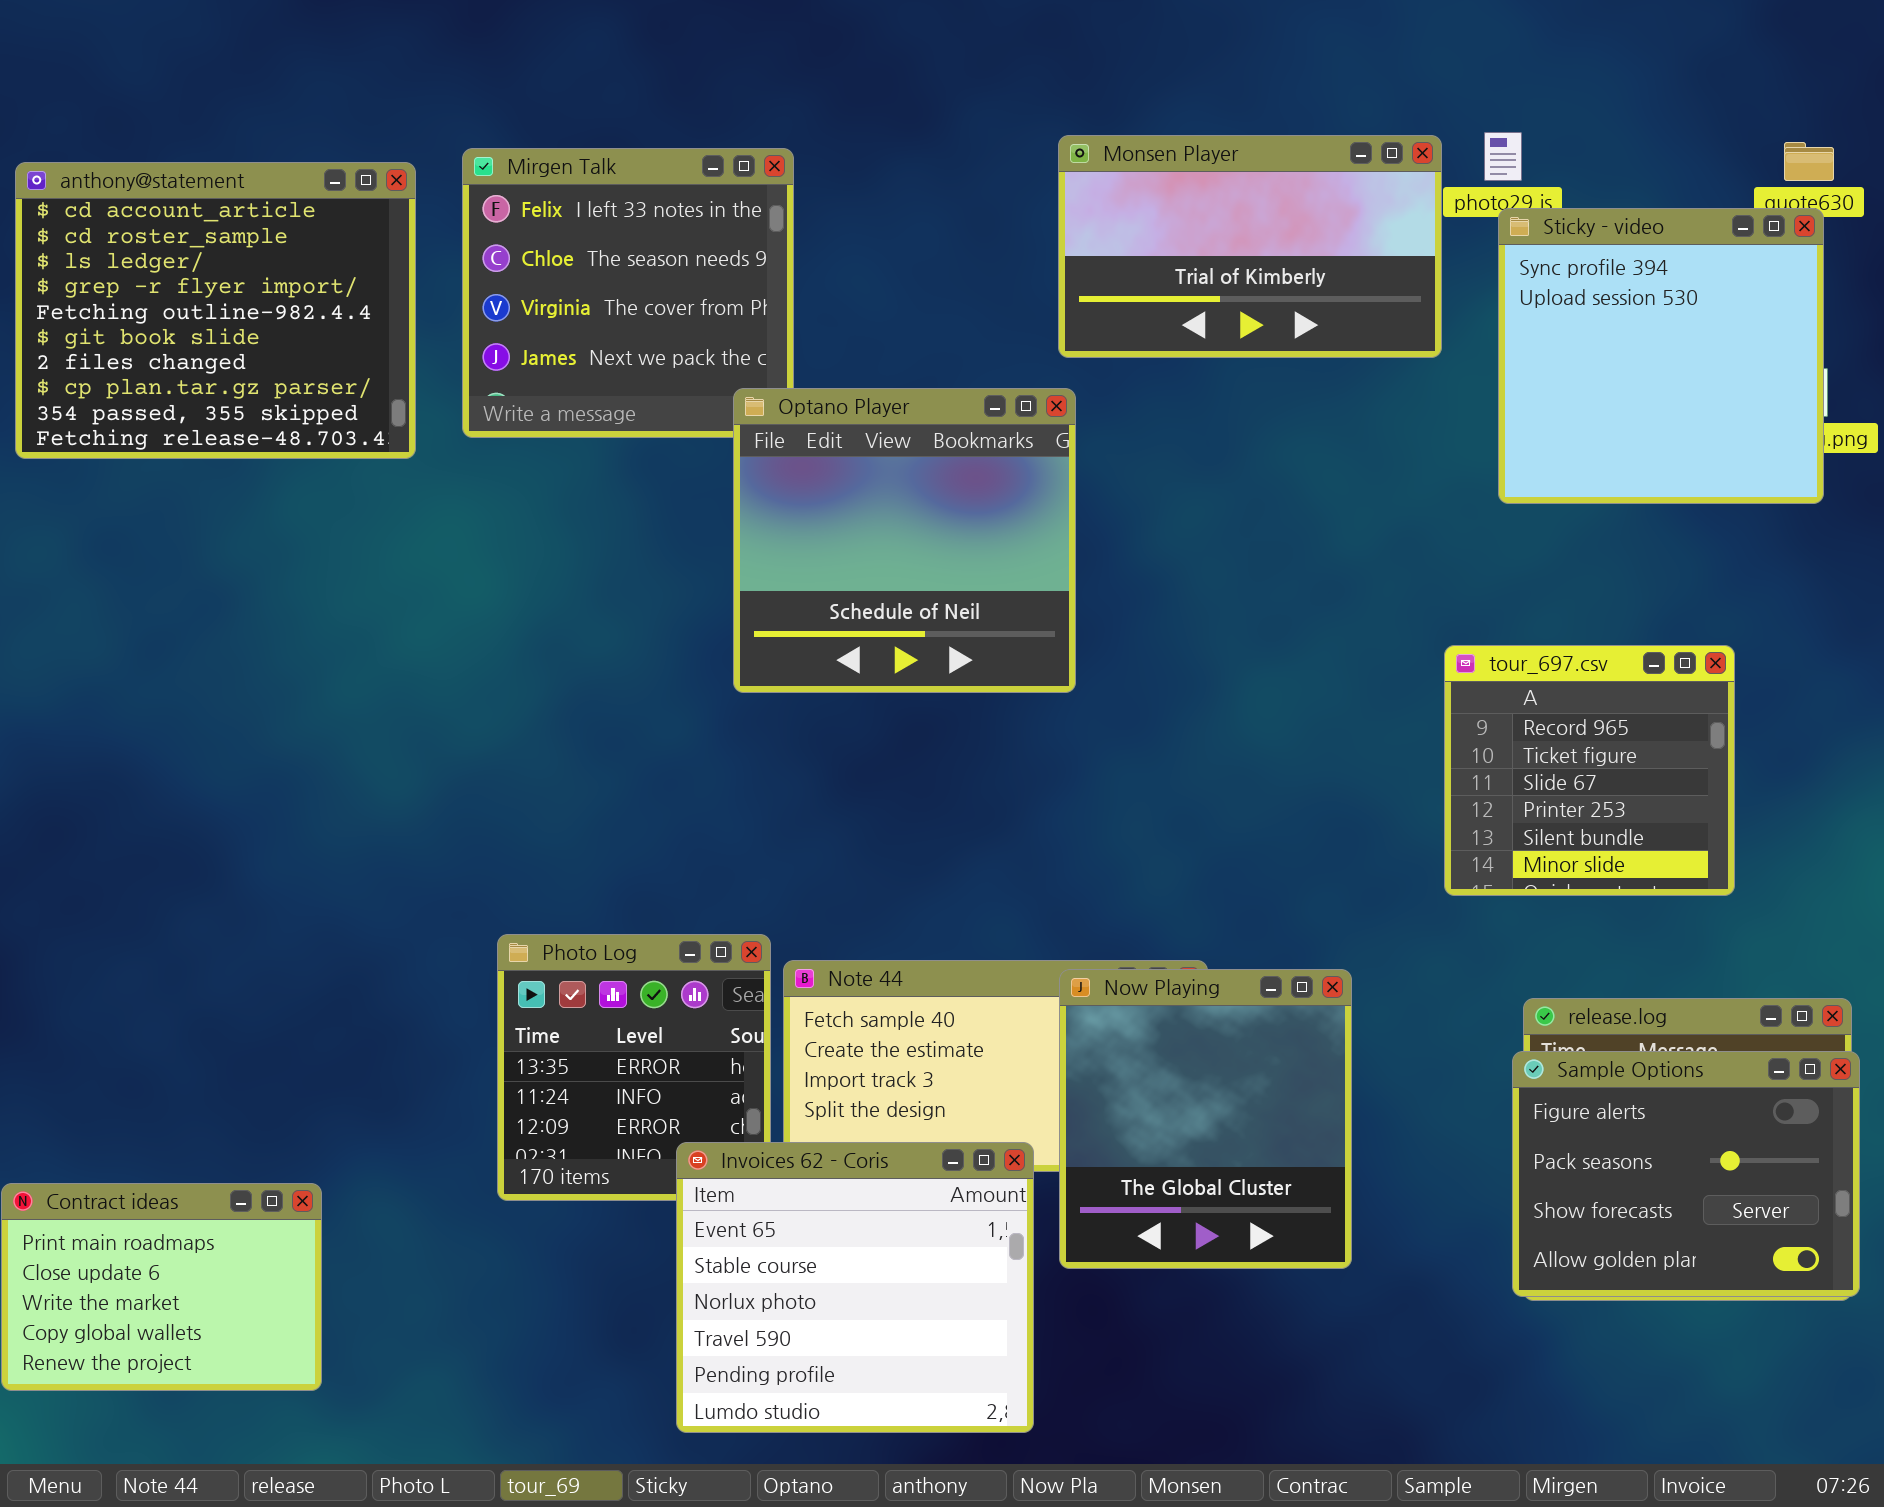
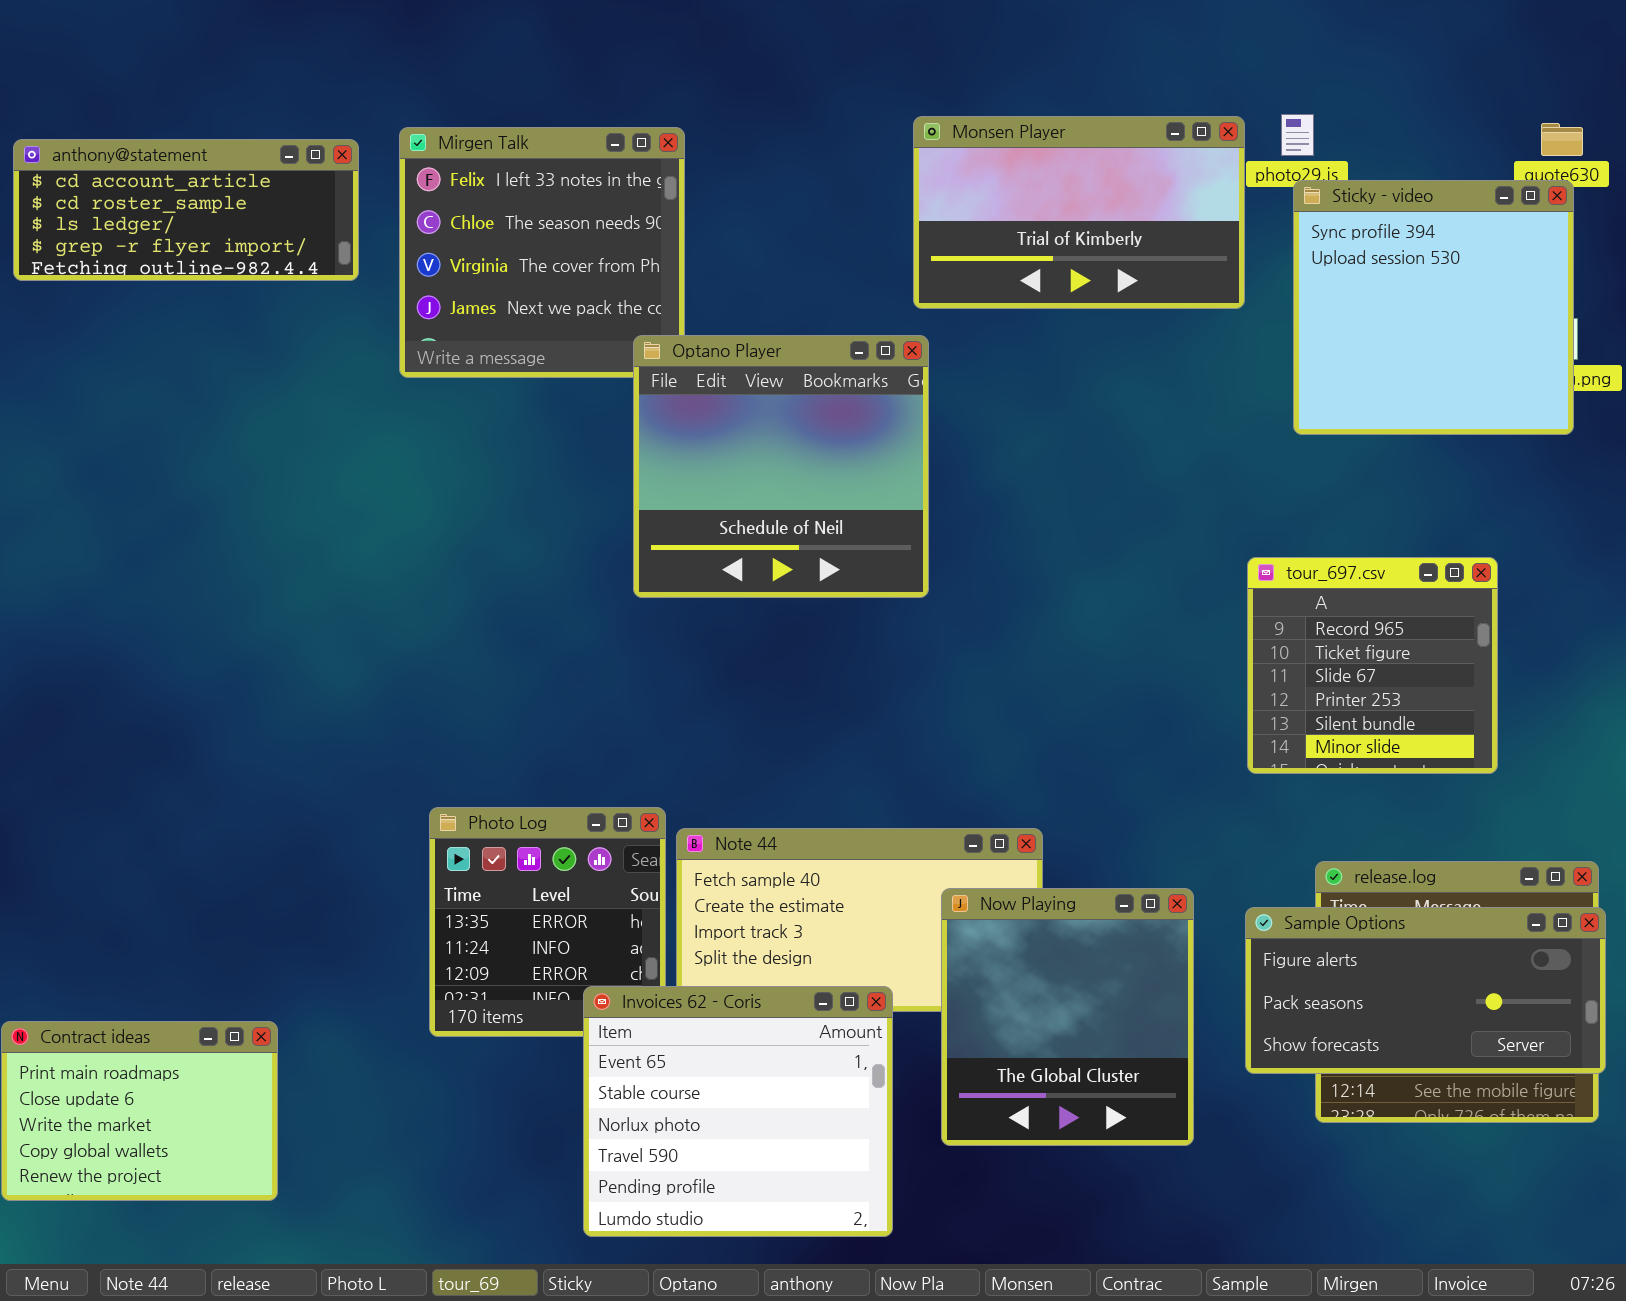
anthony@statement: [15,162,416,459] -> [13,139,359,281], resized
Now Playing: [1059,969,1352,1269] -> [941,888,1194,1146], moved
Sample Options: [1512,1051,1860,1297] -> [1245,907,1606,1074], resized

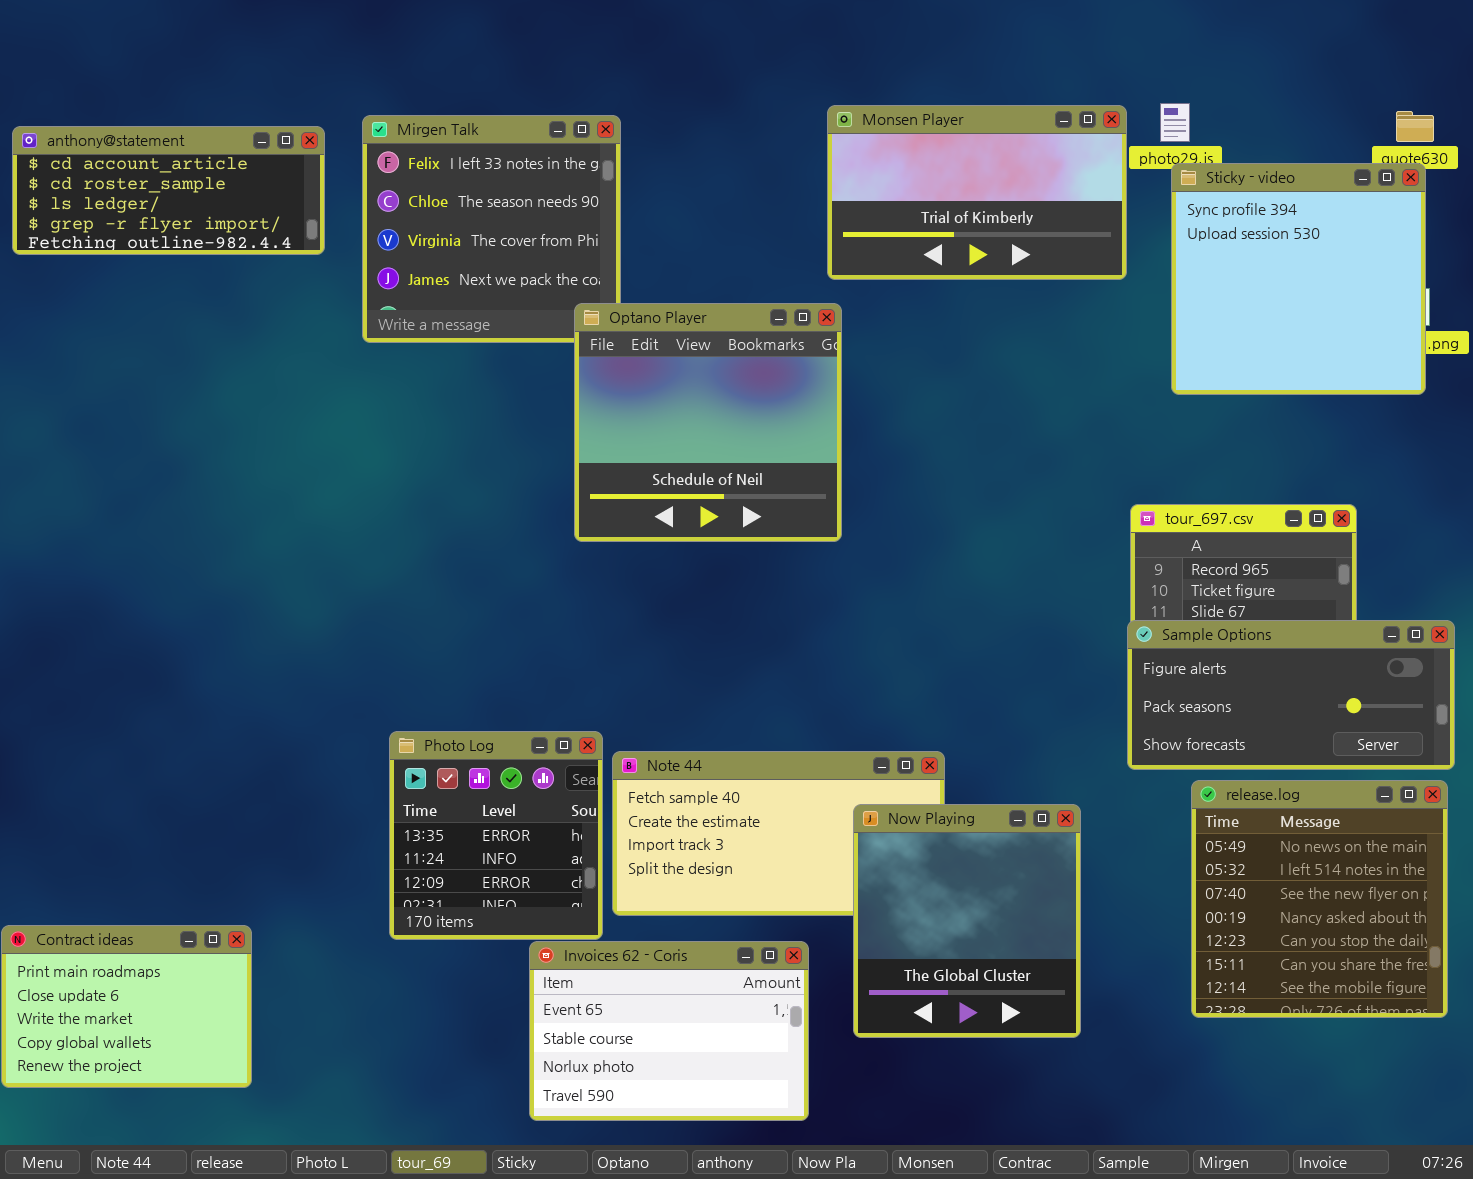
Sample Options: [1245,907,1606,1074] -> [1127,620,1455,770], moved
Invoices 62 - Coris: [583,986,893,1237] -> [529,941,809,1121], resized

